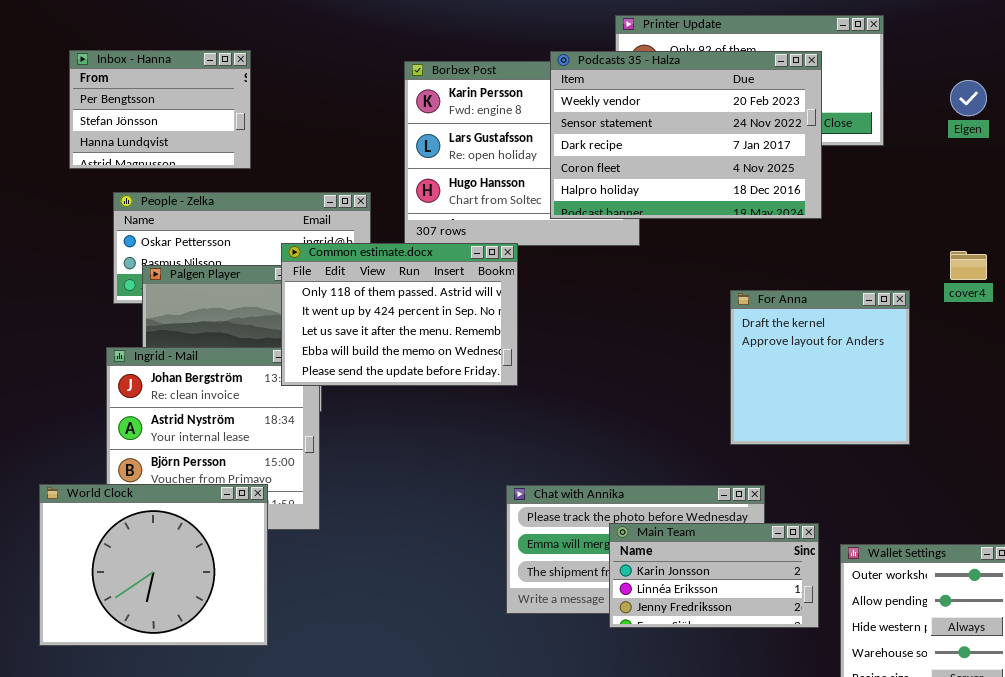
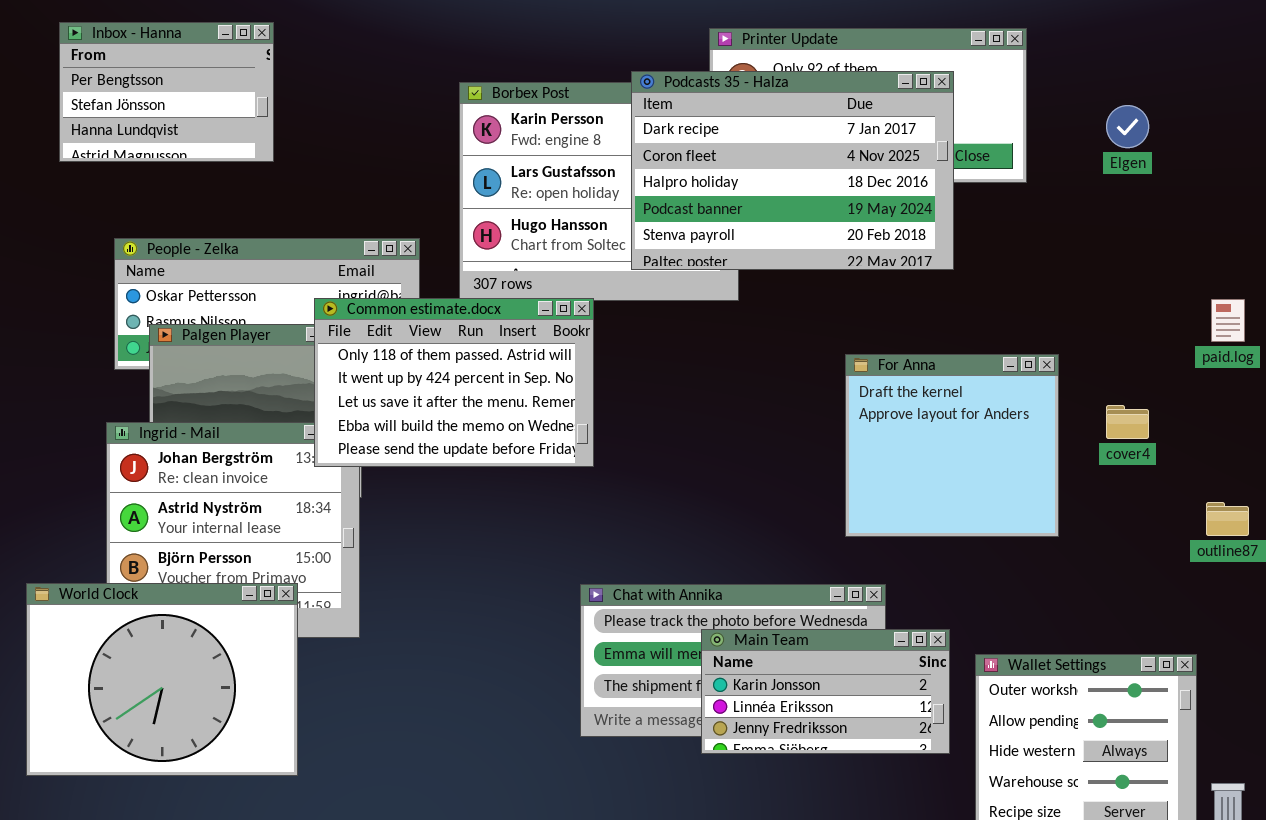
Inbox - Hanna: [69,50,251,169] -> [59,22,274,162], moved
Podcasts 35 - Halza: [550,51,822,219] -> [631,71,954,270], scrolled down 2 rows
cover4: [950,251,987,280] -> [1106,405,1149,439], moved

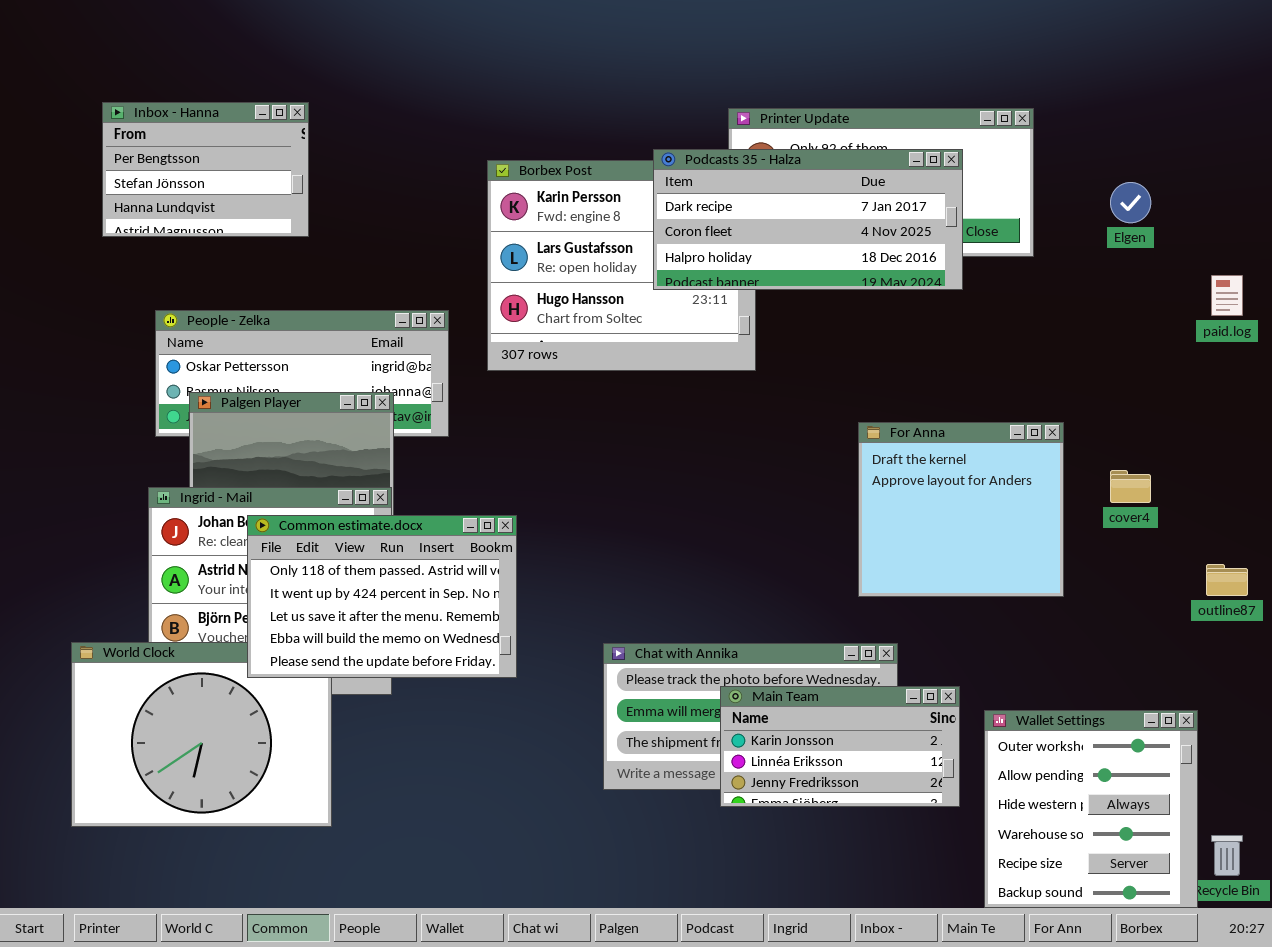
Podcasts 35 - Halza: [631,71,954,270] -> [653,149,963,290], resized
Common estimate.docx: [314,298,594,467] -> [247,515,517,678], moved
paid.log: [1211,299,1245,342] -> [1211,275,1243,316], moved

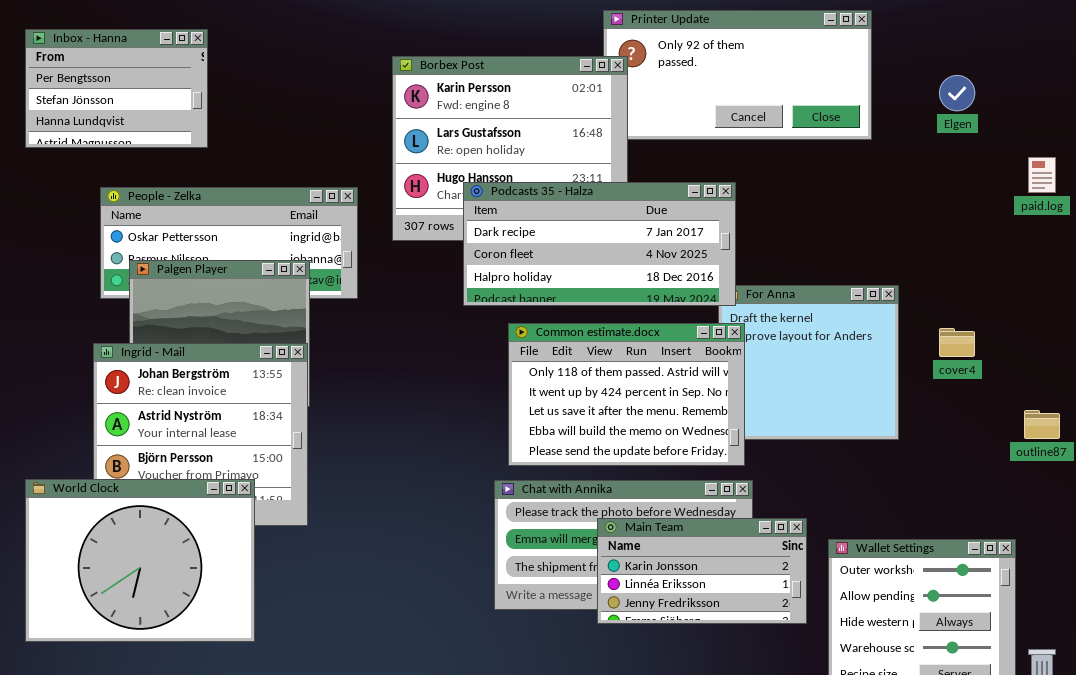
Inbox - Hanna: [102,102,309,237] -> [25,29,208,148], moved
Podcasts 35 - Halza: [653,149,963,290] -> [463,182,736,306], moved
Common estimate.docx: [247,515,517,678] -> [508,323,745,466], moved

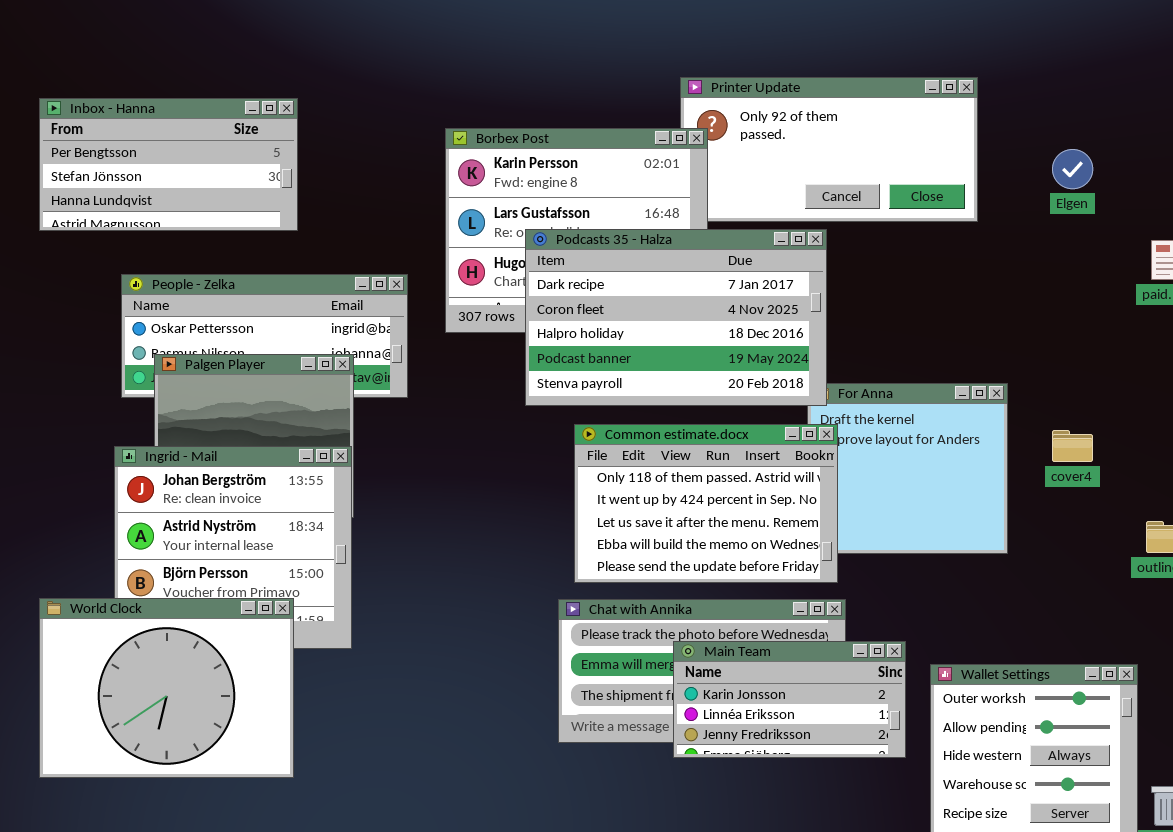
Inbox - Hanna: [25,29,208,148] -> [39,98,298,231], resized
Podcasts 35 - Halza: [463,182,736,306] -> [525,229,827,406], resized

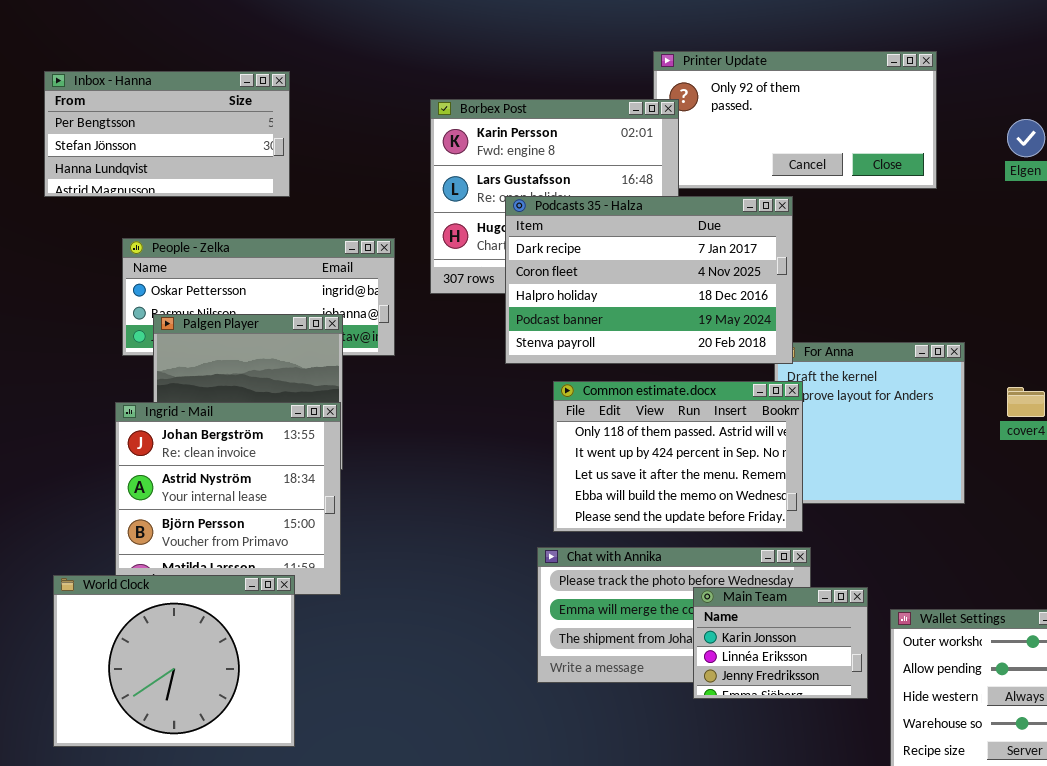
World Clock: [39,598,294,778] -> [53,575,295,747], moved
Main Team: [673,641,906,758] -> [693,587,868,699], resized

